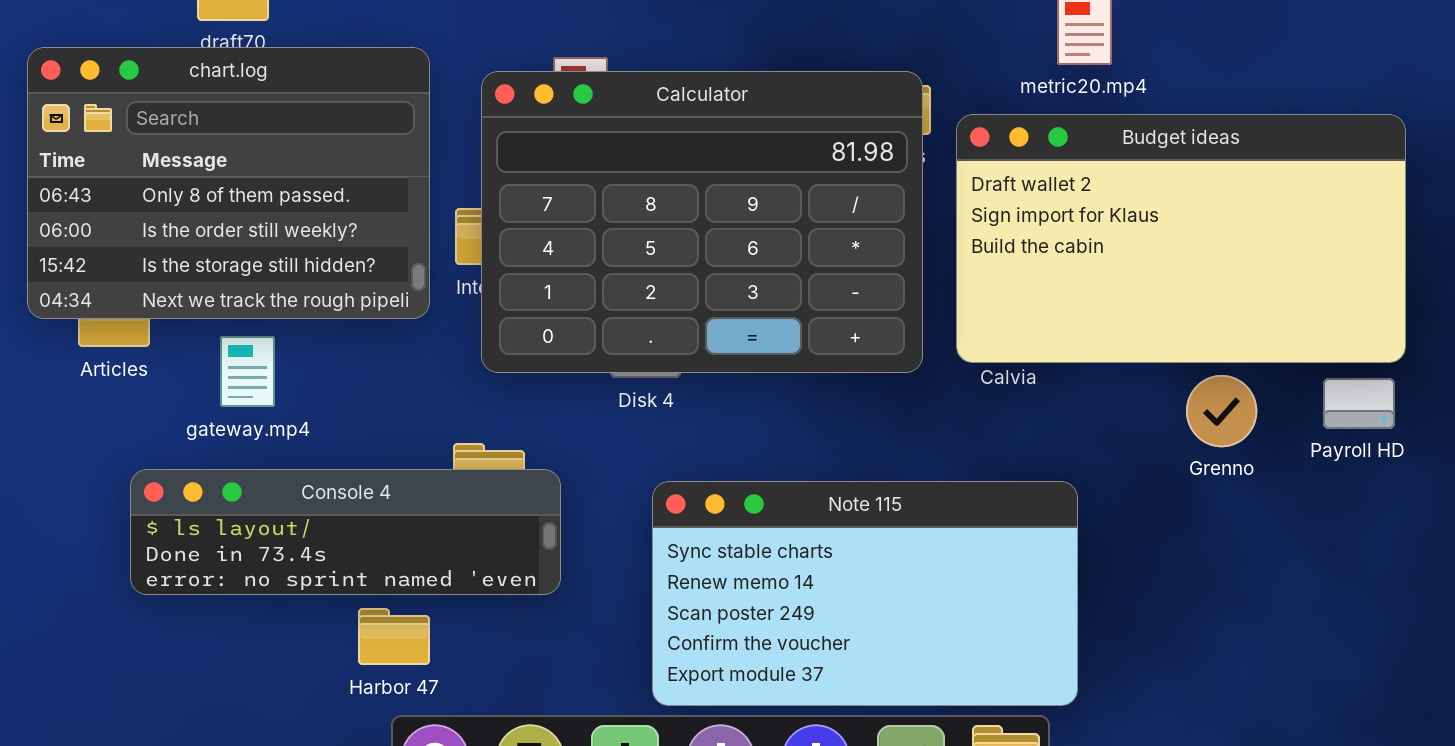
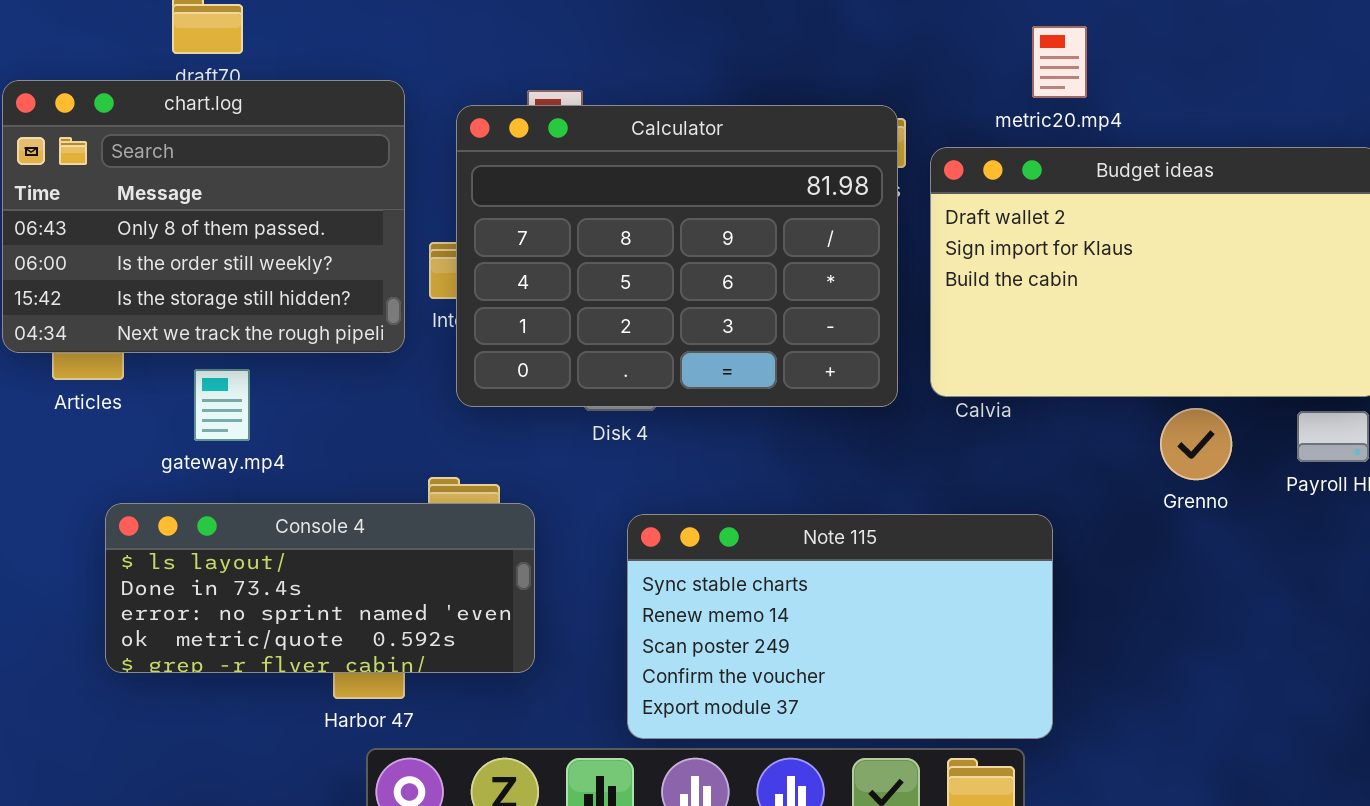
Console 4: [130,469,561,595] -> [105,503,535,673], resized

